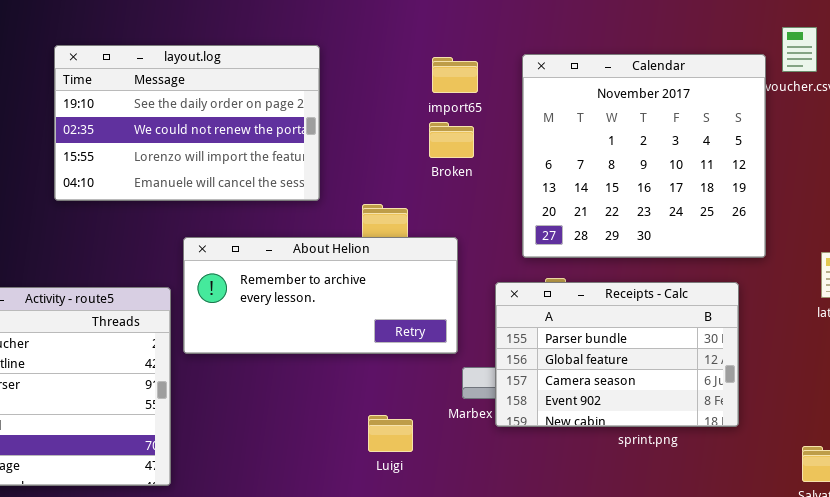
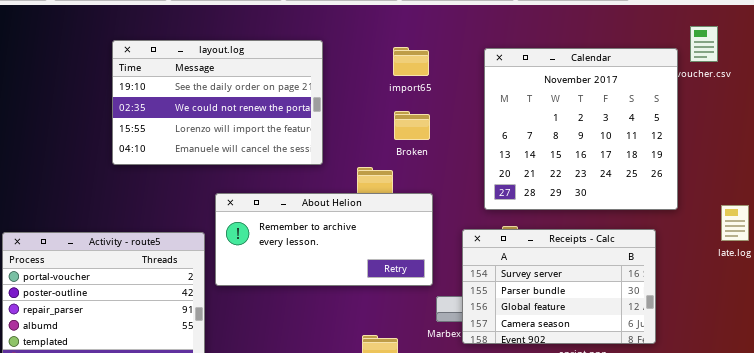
import65: [432,57,478,93] -> [393,47,429,76], moved
Broken: [429,122,474,158] -> [394,111,430,140], moved
Receipts - Calc: [495,282,739,427] -> [462,229,656,344], scrolled up 1 row

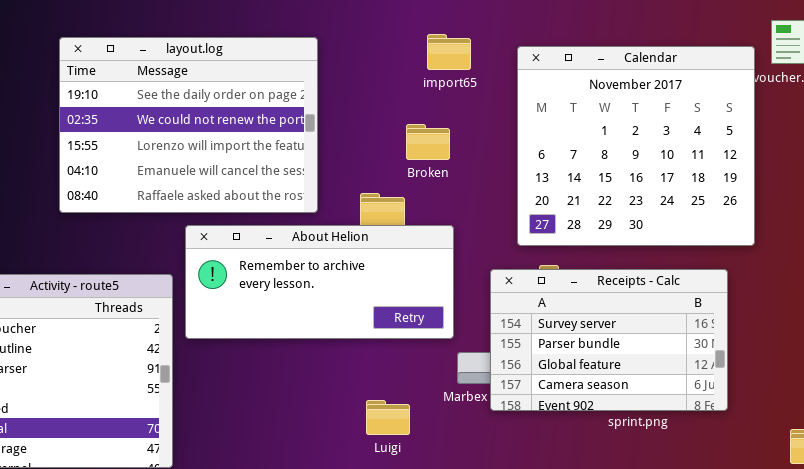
layout.log: [112,40,323,165] -> [59,37,318,213], resized
import65: [393,47,429,76] -> [427,34,471,70], moved

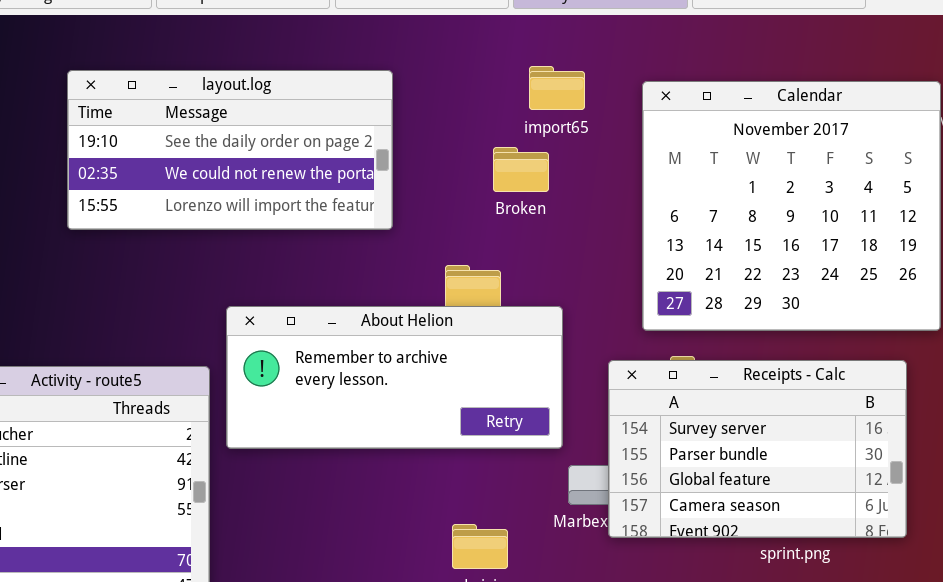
layout.log: [59,37,318,213] -> [67,70,393,230], resized
Broken: [406,124,450,160] -> [493,147,549,192], moved

